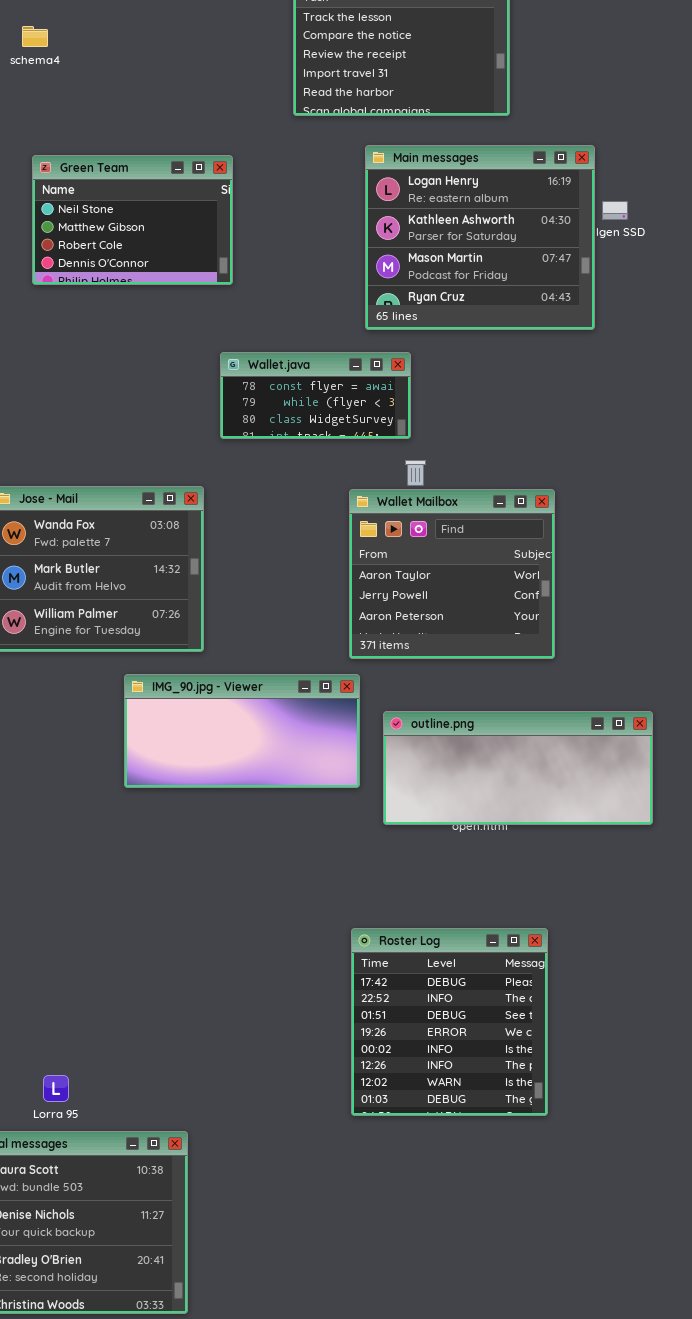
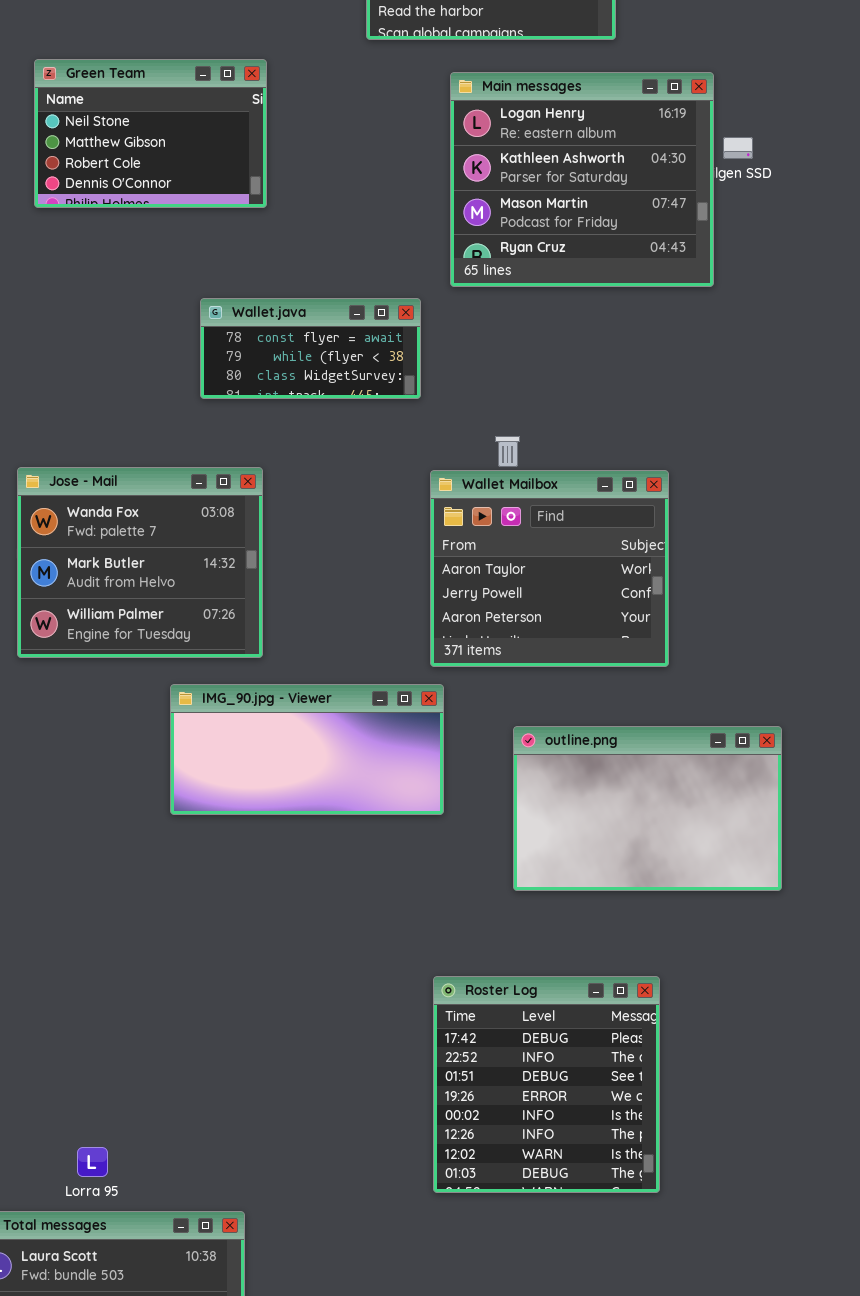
Green Team: [32,155,233,285] -> [34,59,267,208], moved
Wallet.java: [220,352,411,439] -> [200,298,421,399], moved
outline.png: [383,711,653,825] -> [513,726,782,891], resized

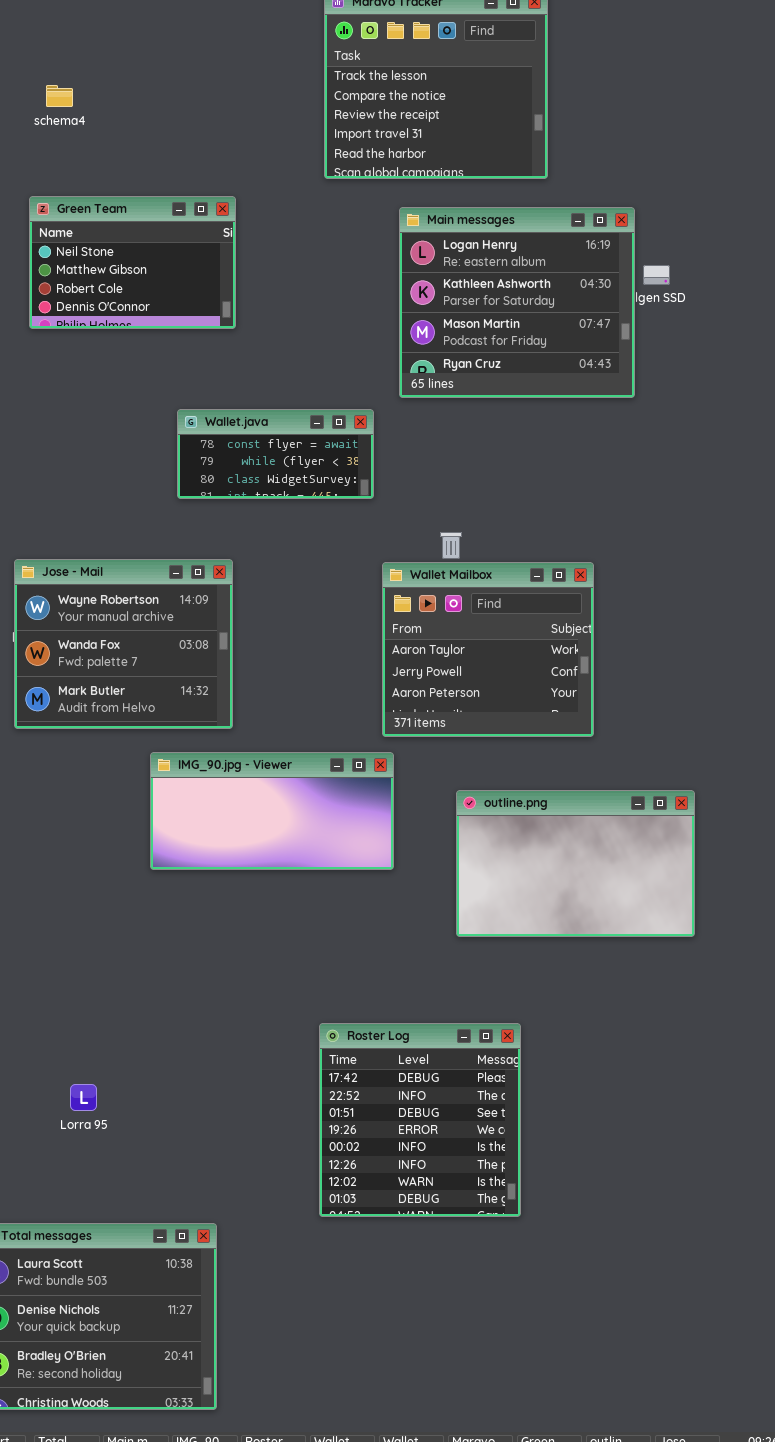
Jose - Mail: [17,467,263,658] -> [14,559,233,729], scrolled up 1 row
Roster Log: [433,976,660,1193] -> [319,1023,521,1217], moved
Lorra 95: [77,1147,108,1177] -> [70,1084,97,1111], moved

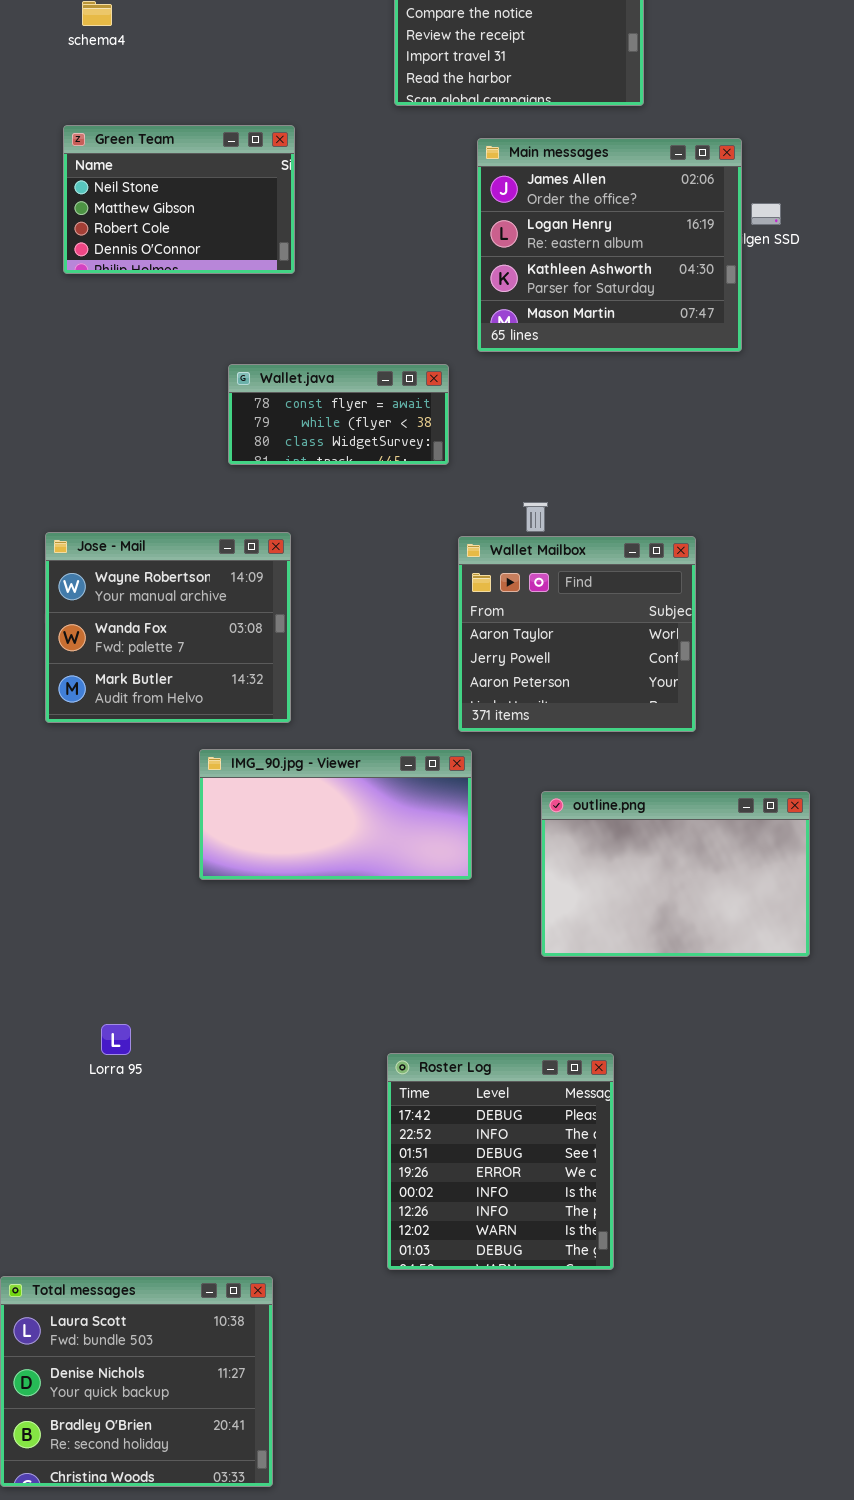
Main messages: [399,207,635,398] -> [477,138,742,352], scrolled up 1 row
Lorra 95: [70,1084,97,1111] -> [101,1024,131,1055], moved

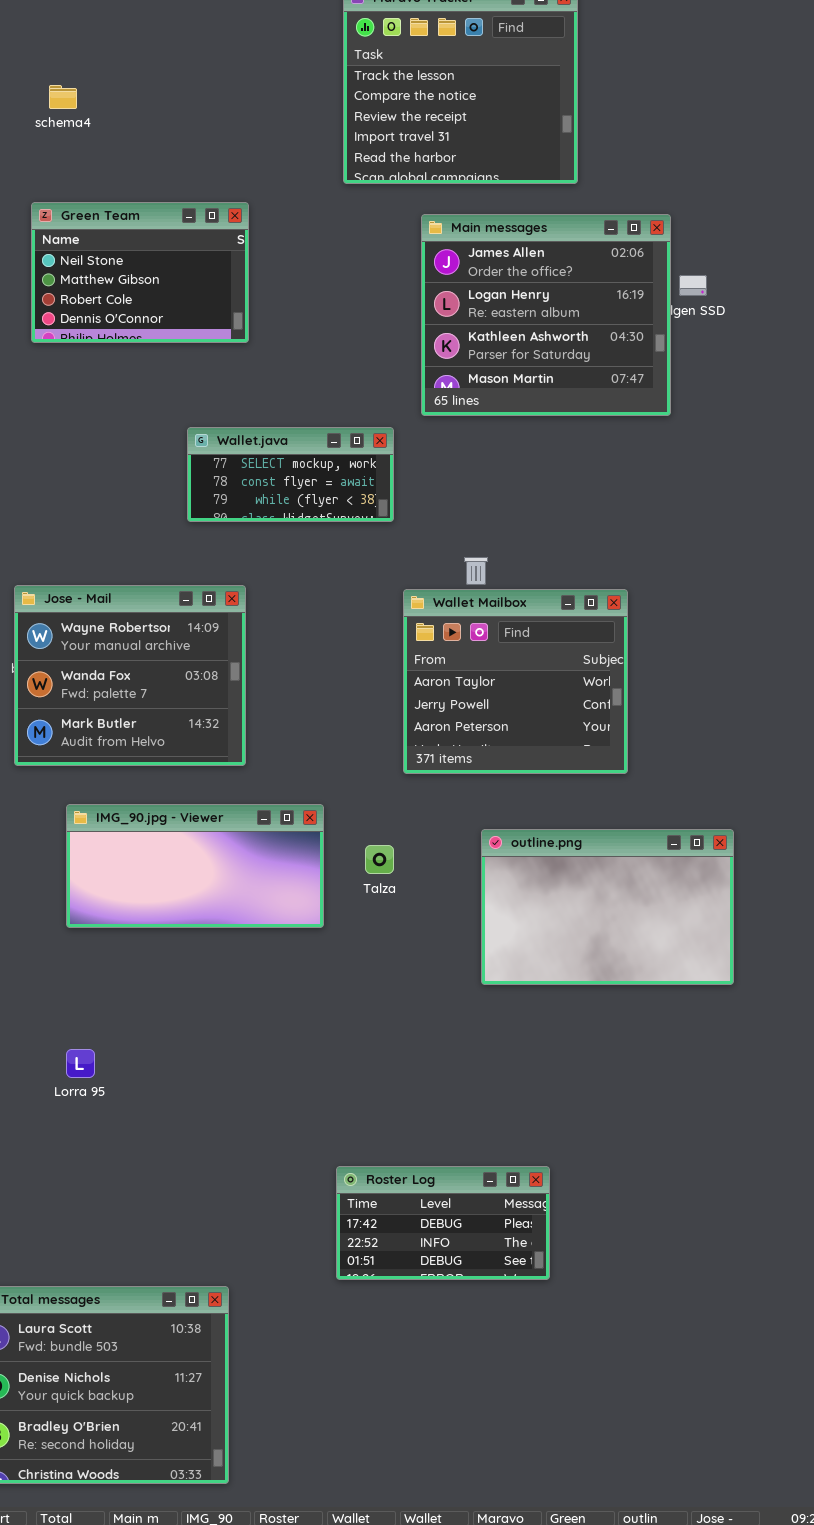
Wallet.java: [228,364,449,465] -> [187,427,394,522], scrolled up 1 row
IMG_90.jpg - Viewer: [199,749,472,880] -> [66,804,324,928], moved
Roster Log: [387,1053,614,1270] -> [336,1166,550,1280], resized

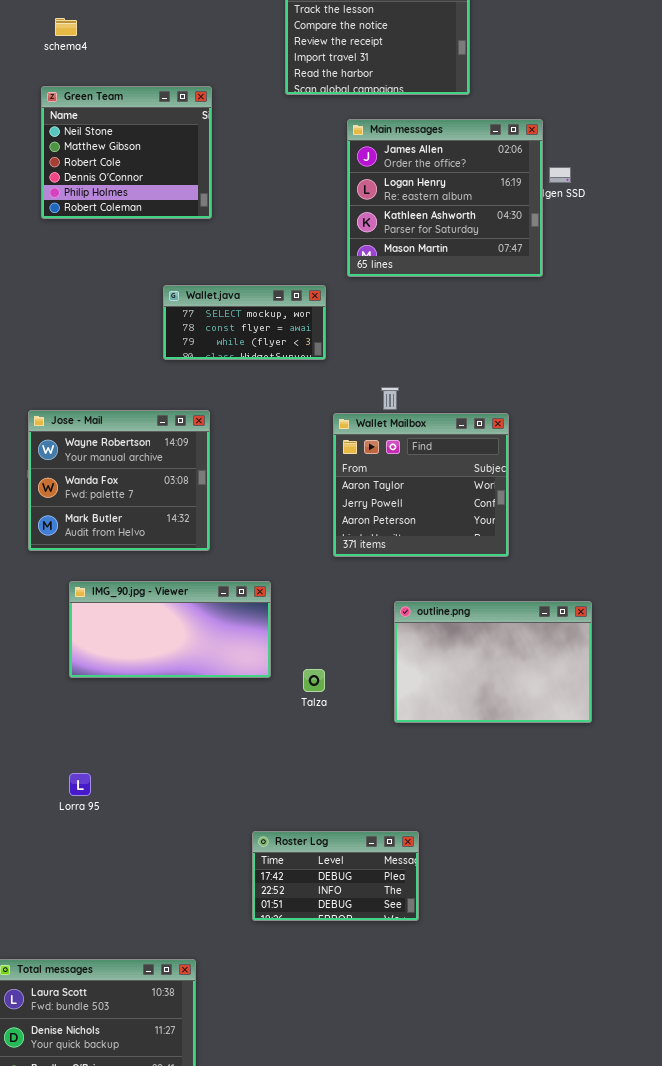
Green Team: [31,202,249,343] -> [41,86,212,219], resized
Talza: [365,845,394,874] -> [303,669,325,692], moved
Roster Log: [336,1166,550,1280] -> [252,831,419,921], moved

